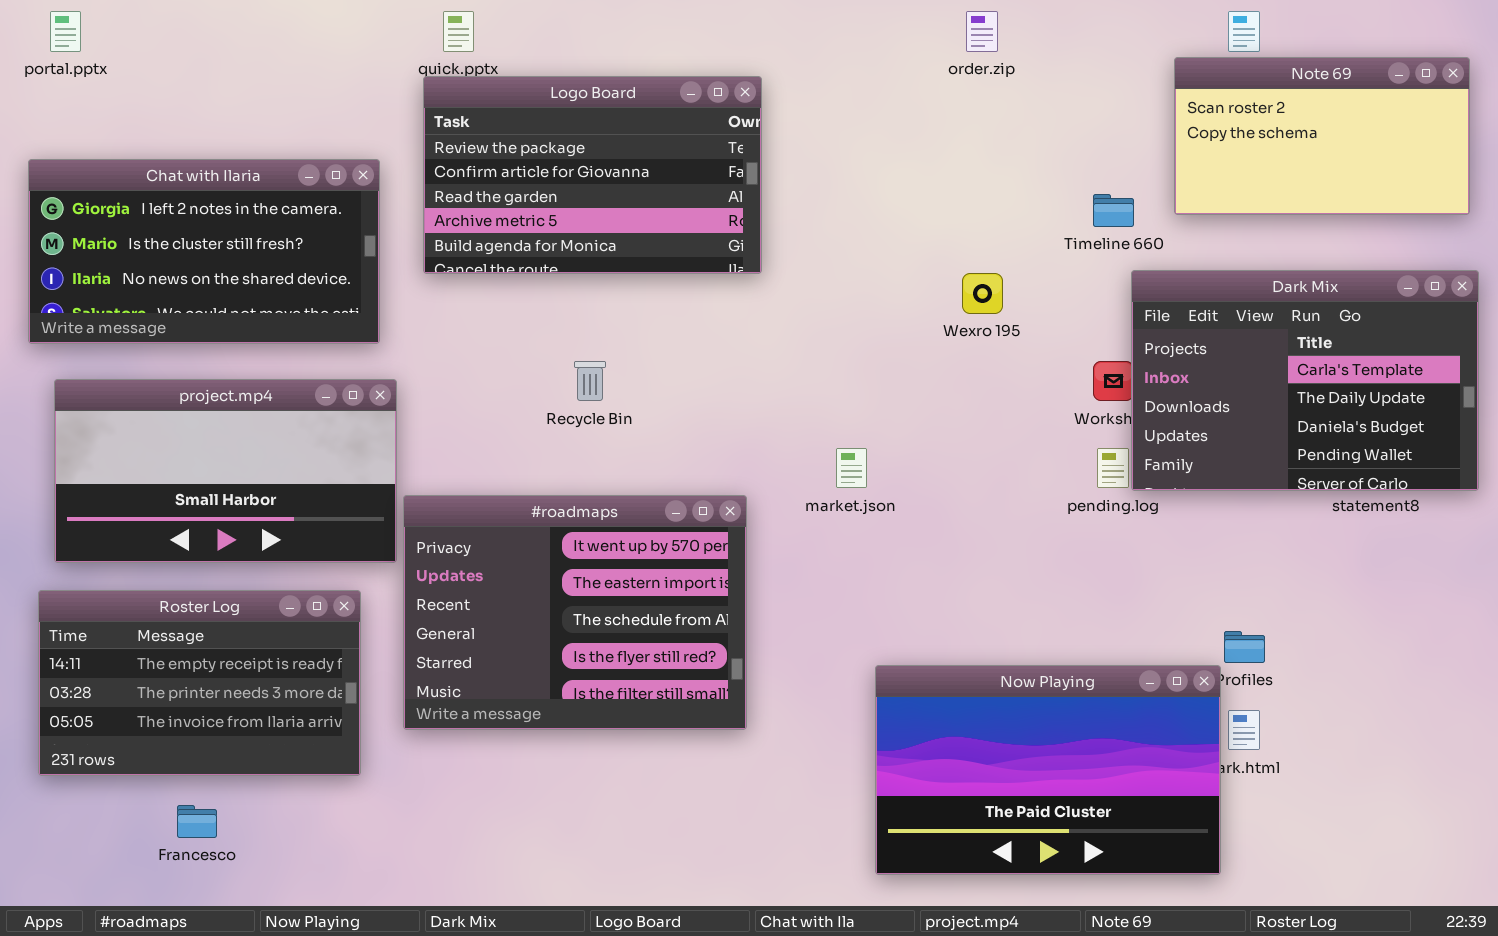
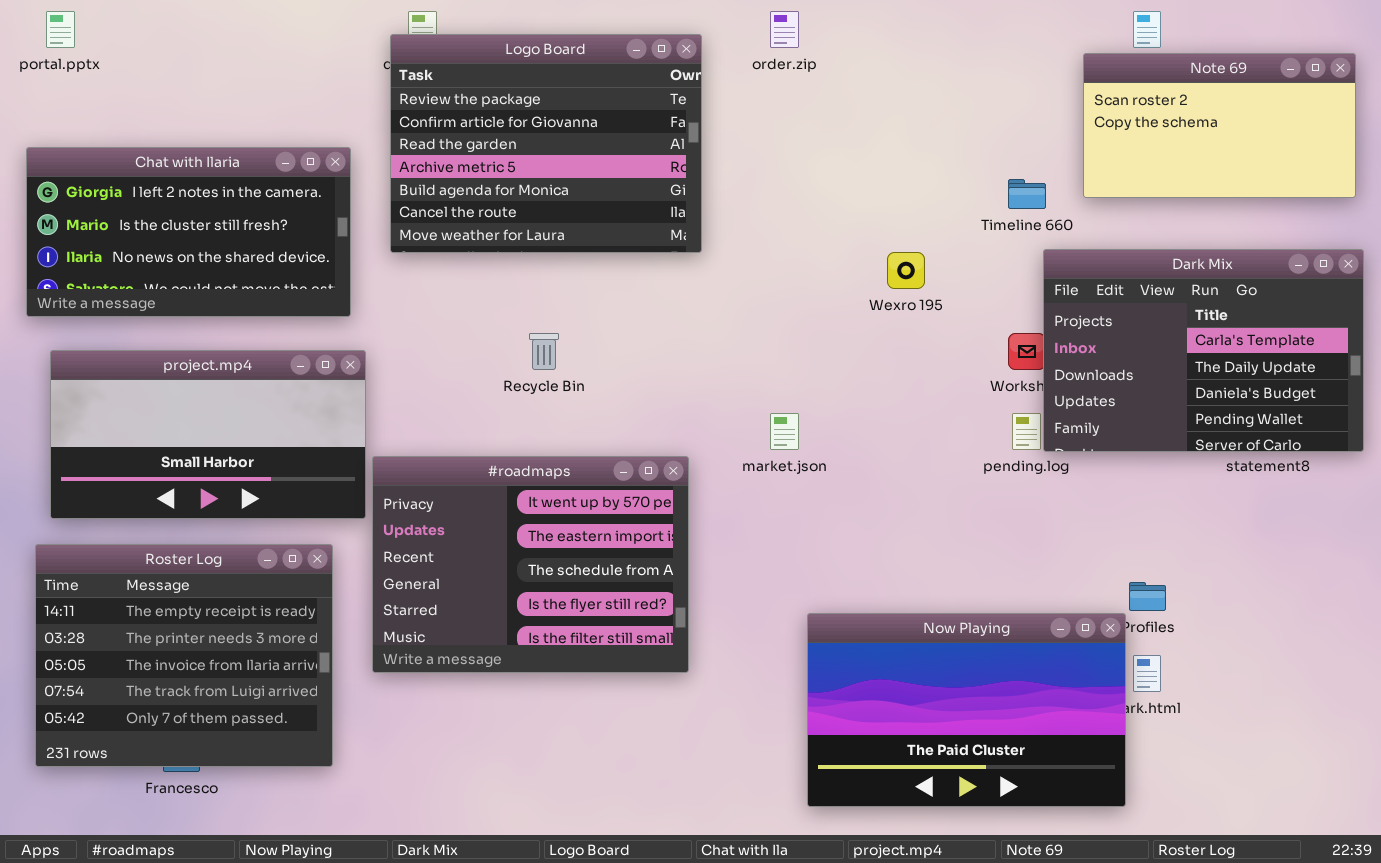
order.zip: [966,11,998,52] -> [770,11,799,48], moved
Logo Board: [423,76,762,274] -> [390,34,702,253], resized
Roster Log: [38,590,361,776] -> [35,544,333,767], resized

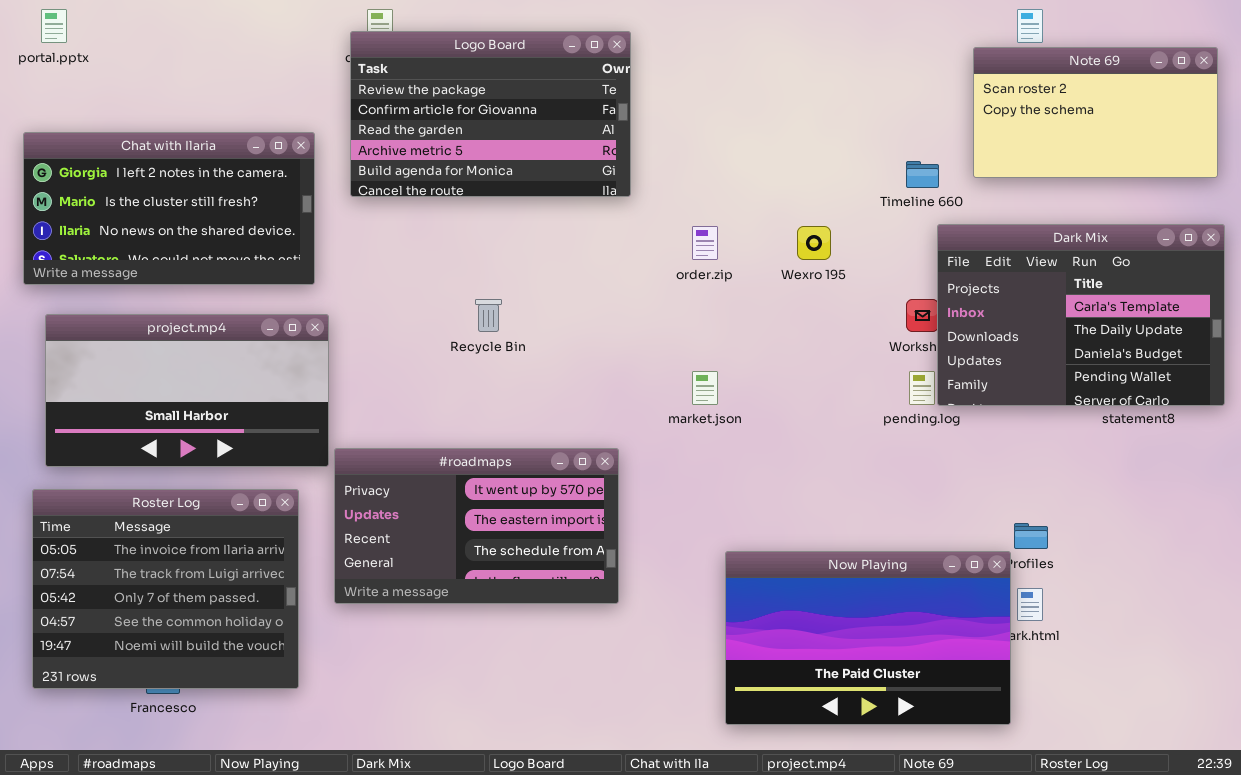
order.zip: [770,11,799,48] -> [692,226,718,260], moved
Logo Board: [390,34,702,253] -> [350,31,631,197], resized
#roadmaps: [372,456,689,673] -> [334,448,619,604], resized
Roster Log: [35,544,333,767] -> [32,489,299,689], scrolled down 2 rows

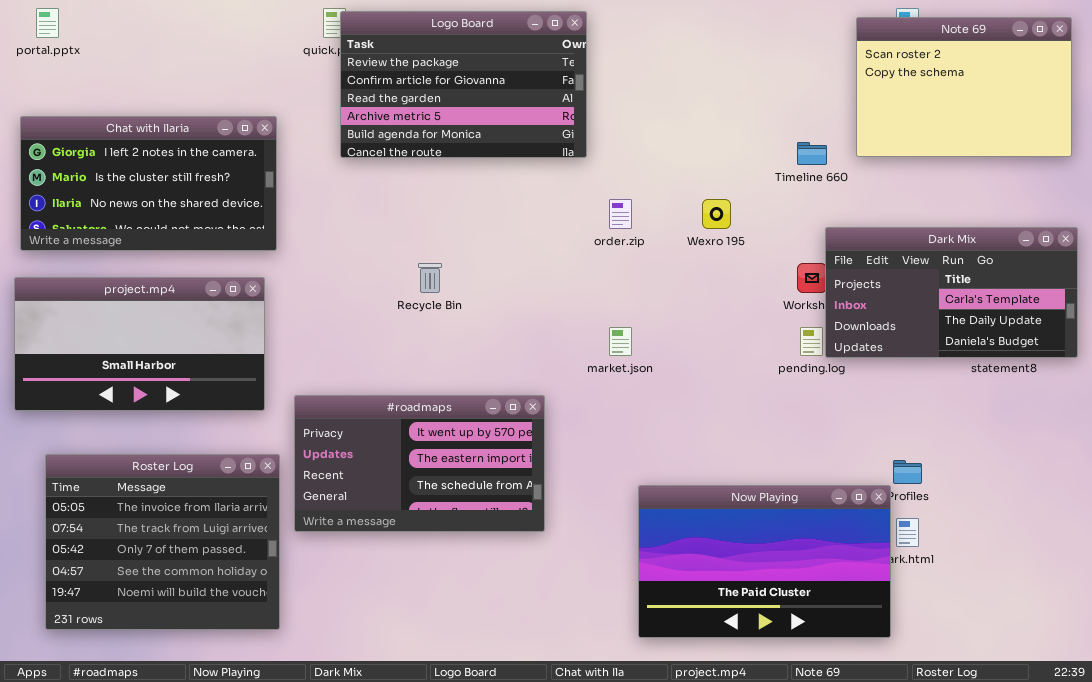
Logo Board: [350,31,631,197] -> [340,11,587,158], moved
Note 69: [973,47,1218,178] -> [856,17,1072,157], resized
Dark Mix: [937,224,1225,406] -> [825,227,1078,358], resized
project.mp4: [45,314,329,467] -> [14,277,265,411], moved
Roster Log: [32,489,299,689] -> [45,454,280,630], moved

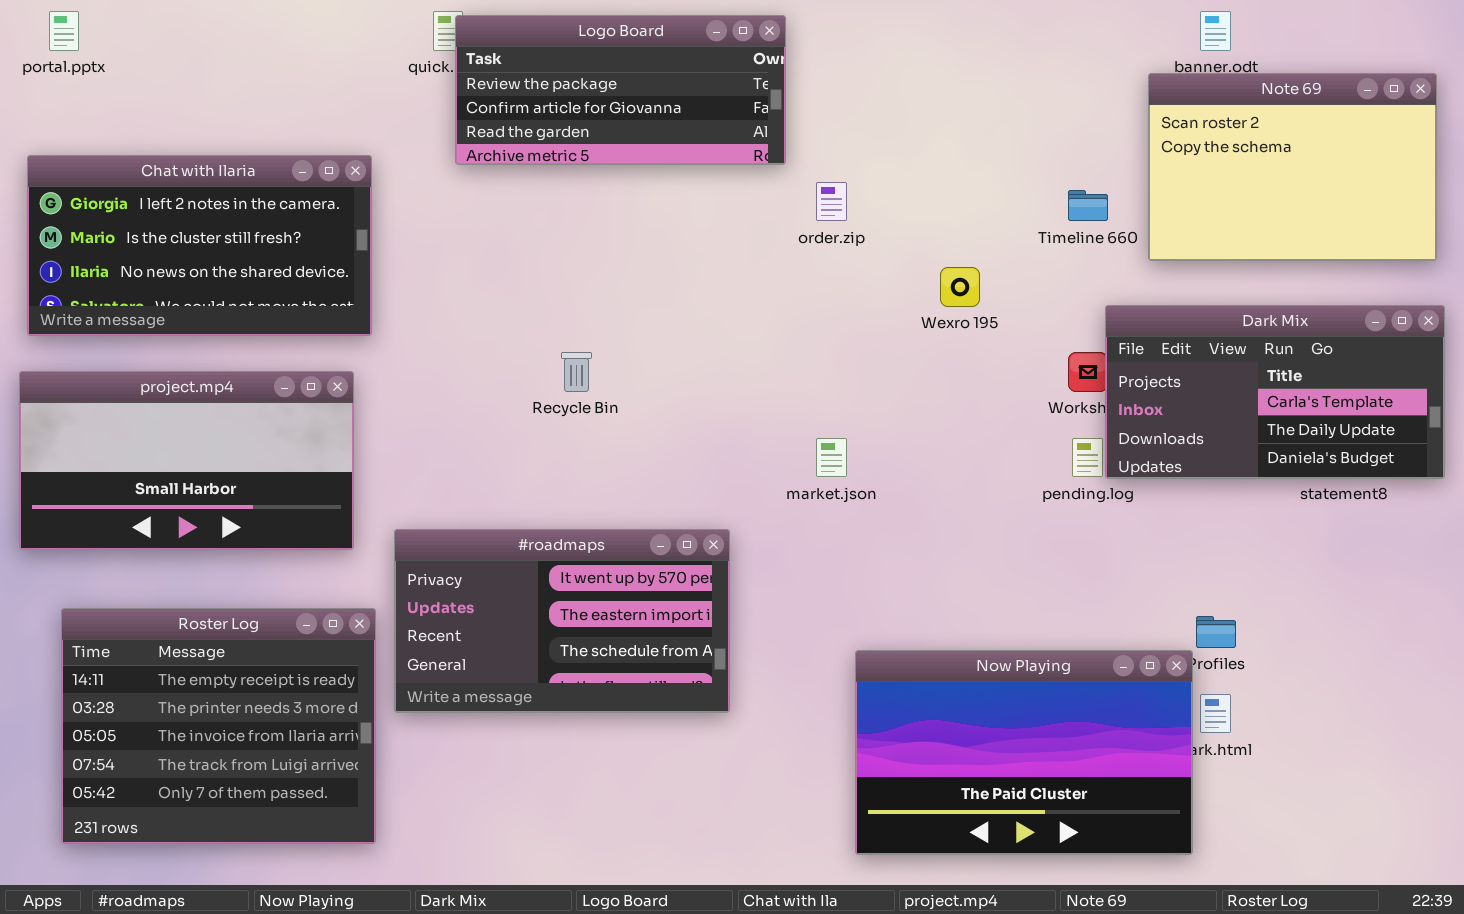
Logo Board: [340,11,587,158] -> [455,15,786,165], resized
Note 69: [856,17,1072,157] -> [1148,73,1437,261], moved
order.zip: [609,199,632,229] -> [816,182,847,221], moved
Roster Log: [45,454,280,630] -> [61,608,376,844], scrolled up 2 rows

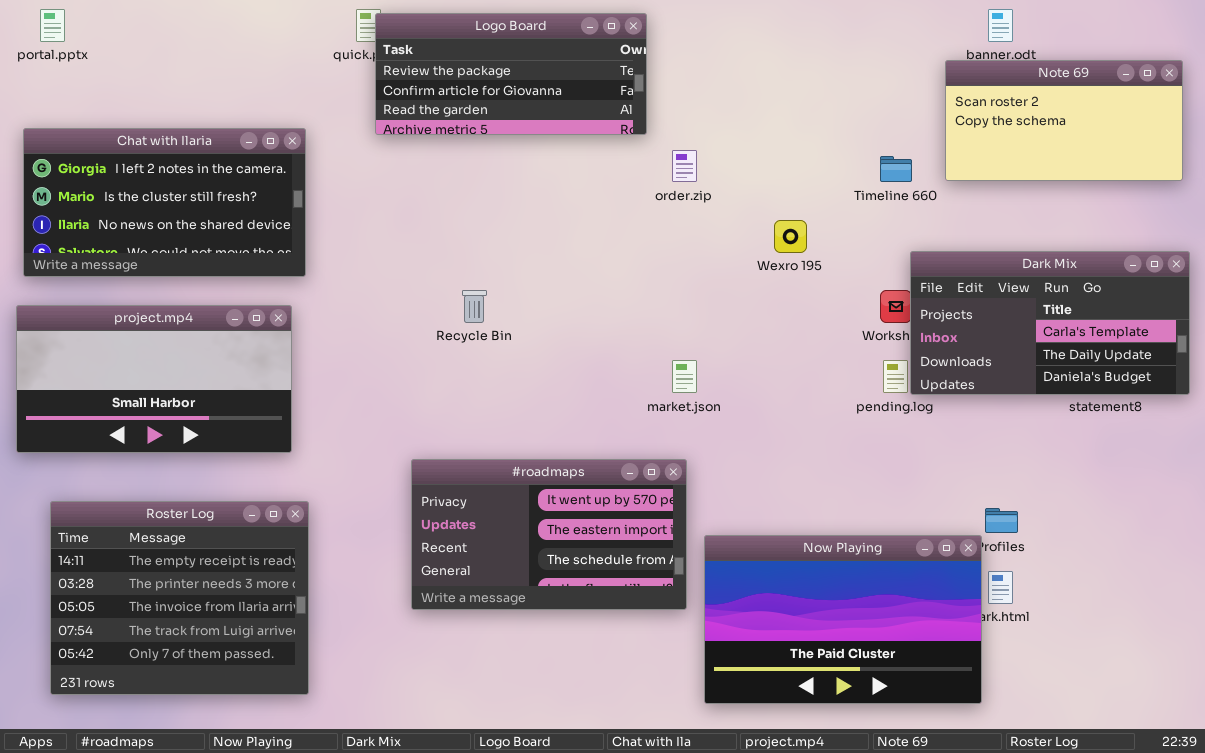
Note 69: [1148,73,1437,261] -> [945,60,1183,181], resized
#roadmaps: [394,529,730,713] -> [411,459,687,610], moved

